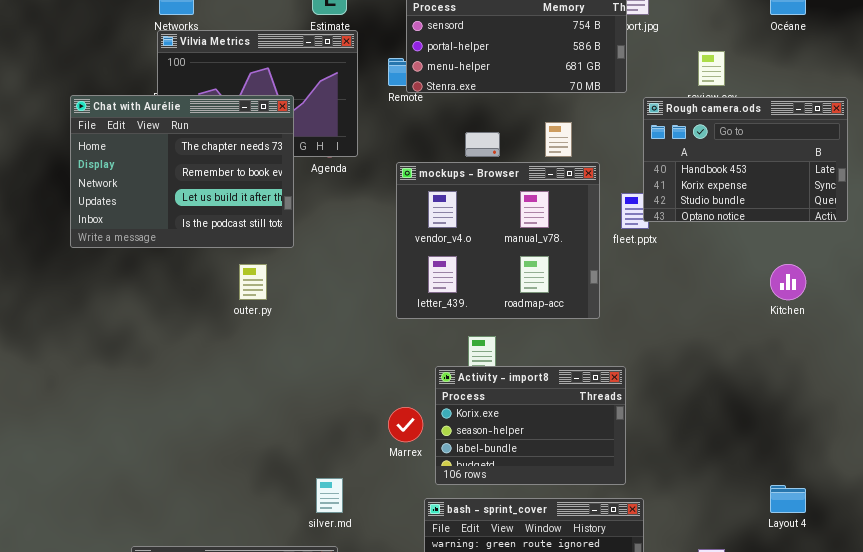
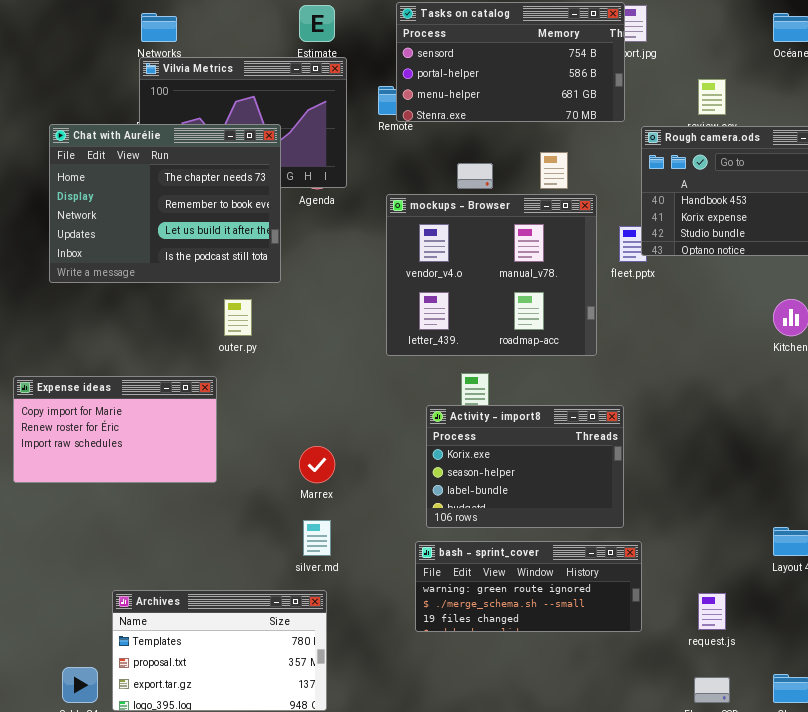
Expense ideas: none -> [13,376,217,483], opened
Marrex: [388,407,423,442] -> [299,446,335,483], moved

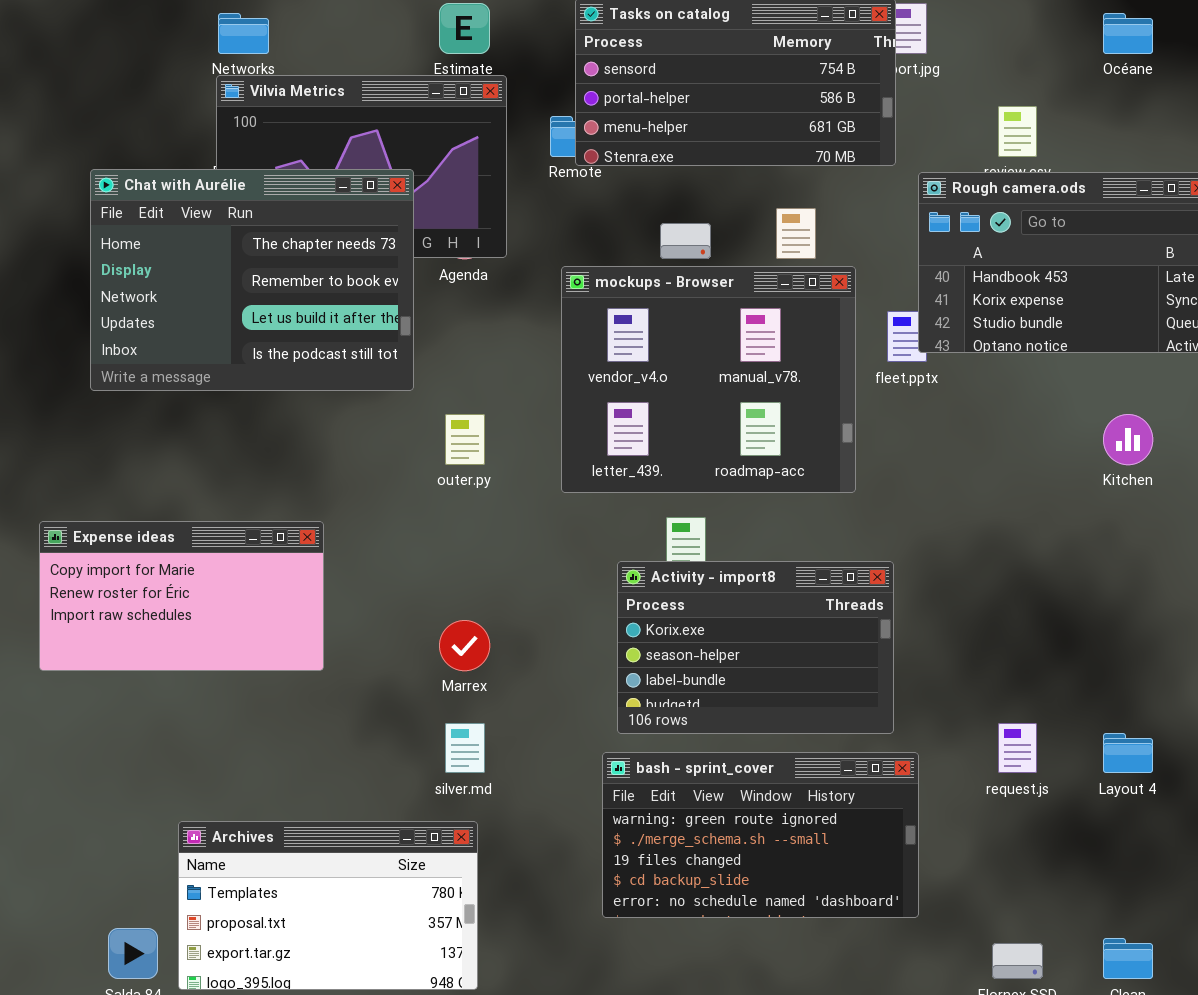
outer.py: [224,299,252,336] -> [445,414,485,465], moved
bash - sprint_cover: [415,541,642,632] -> [602,752,919,918], resized
request.js: [698,593,726,630] -> [998,723,1037,773], moved

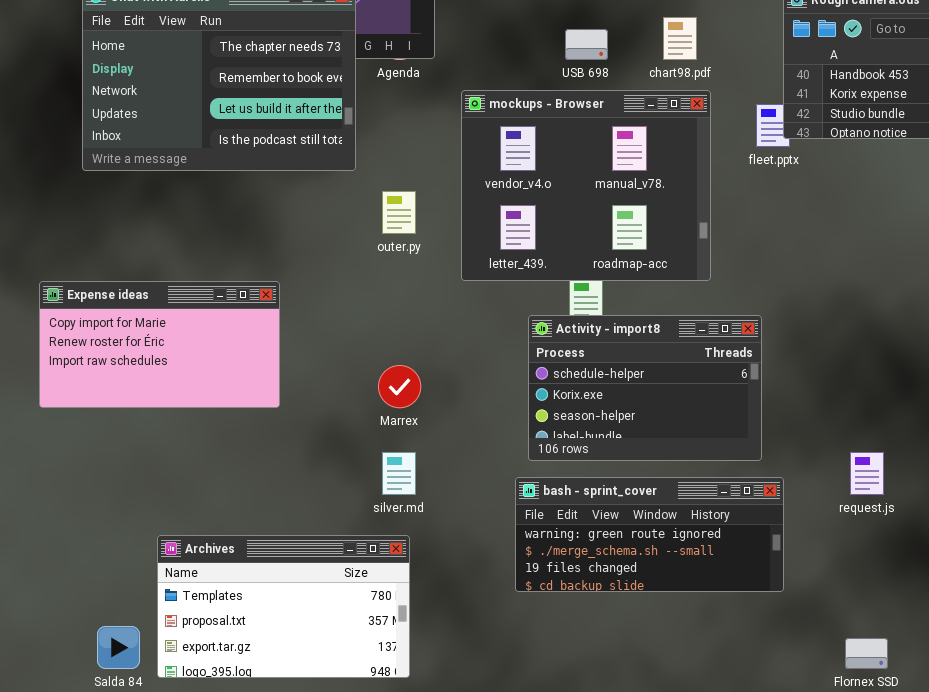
mockups - Browser: [561,266,856,493] -> [461,90,711,281], moved
Activity - import8: [617,561,894,734] -> [528,315,762,461], scrolled up 1 row
bash - sprint_cover: [602,752,919,918] -> [515,477,784,592], resized

